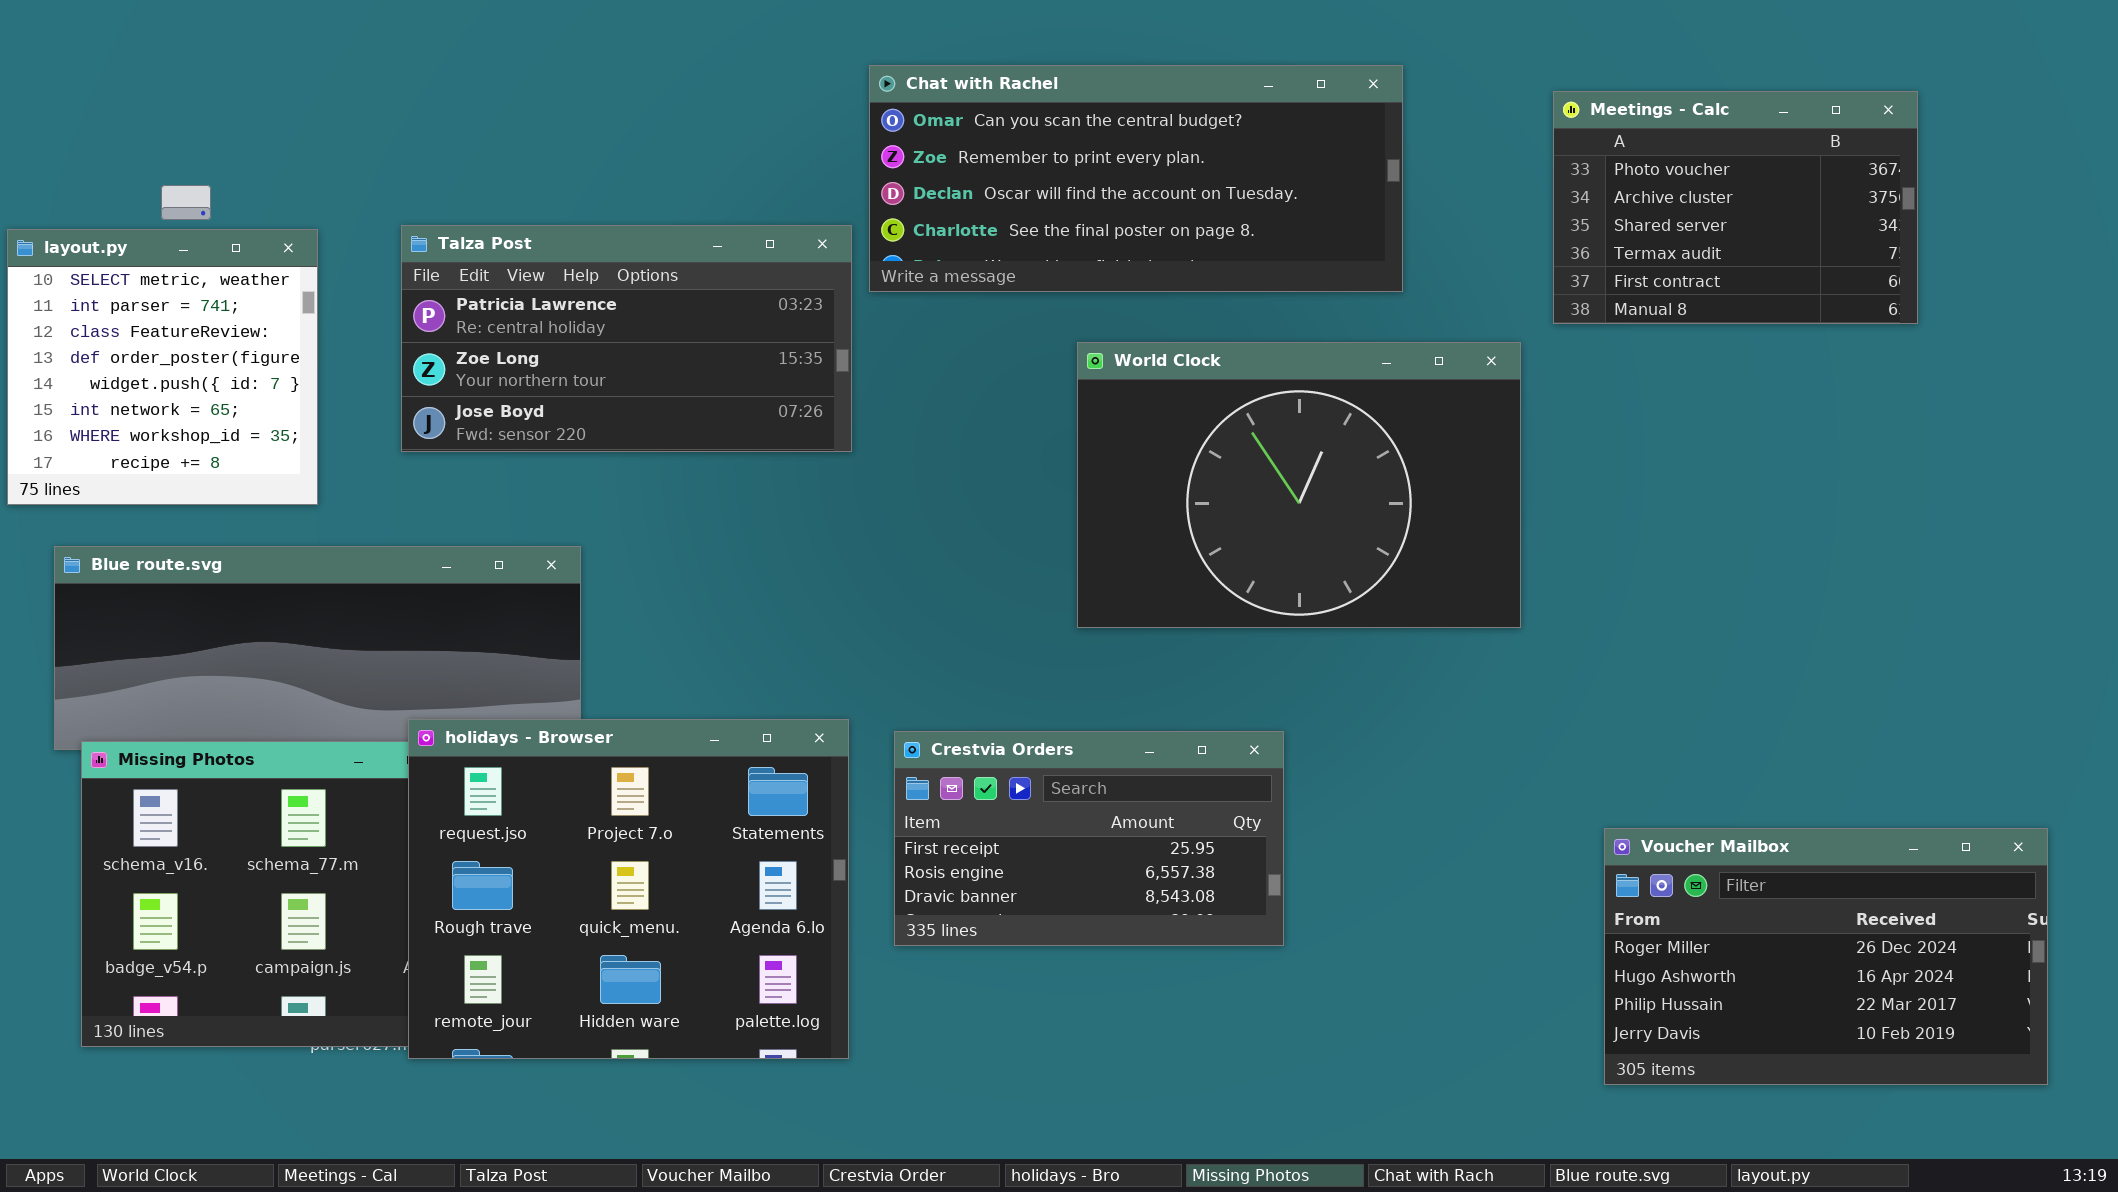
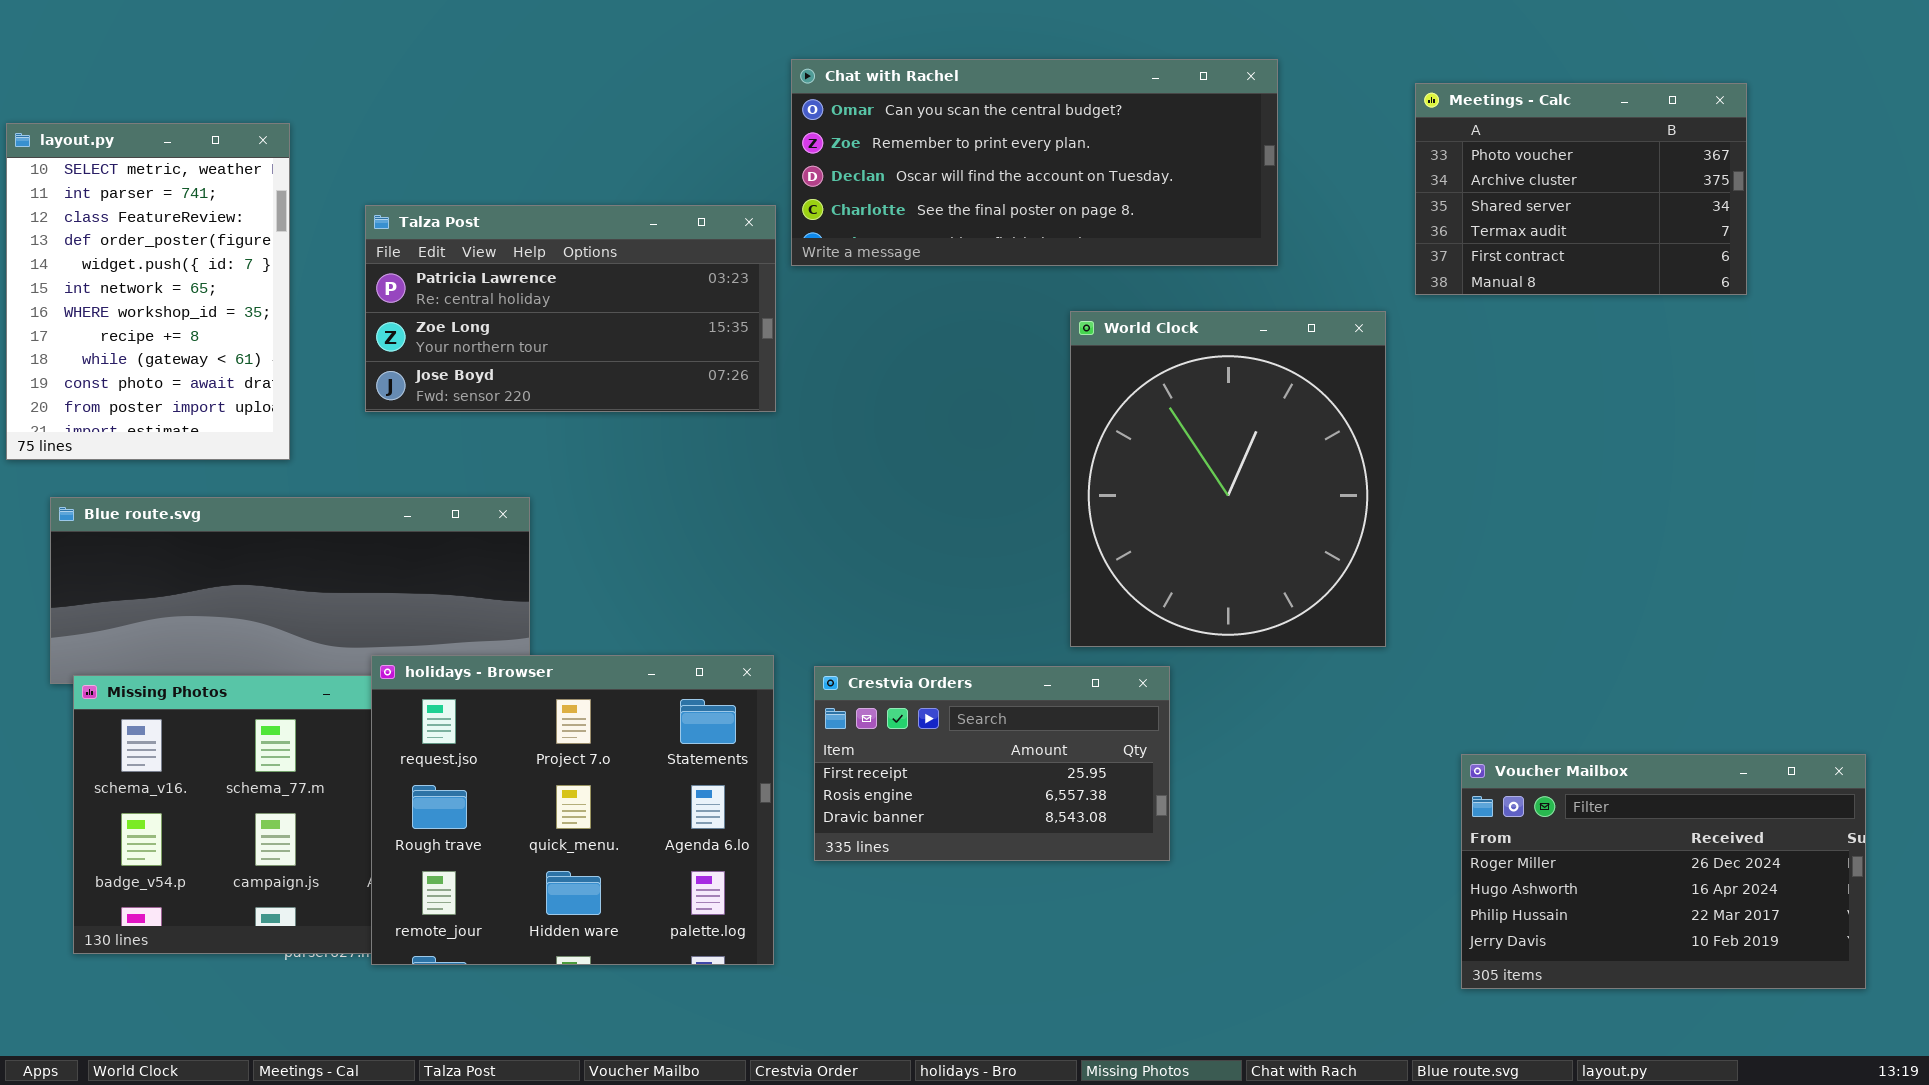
layout.py: [7,229,318,505] -> [6,123,290,460], resized
World Clock: [1077,342,1521,628] -> [1070,311,1386,647], resized

